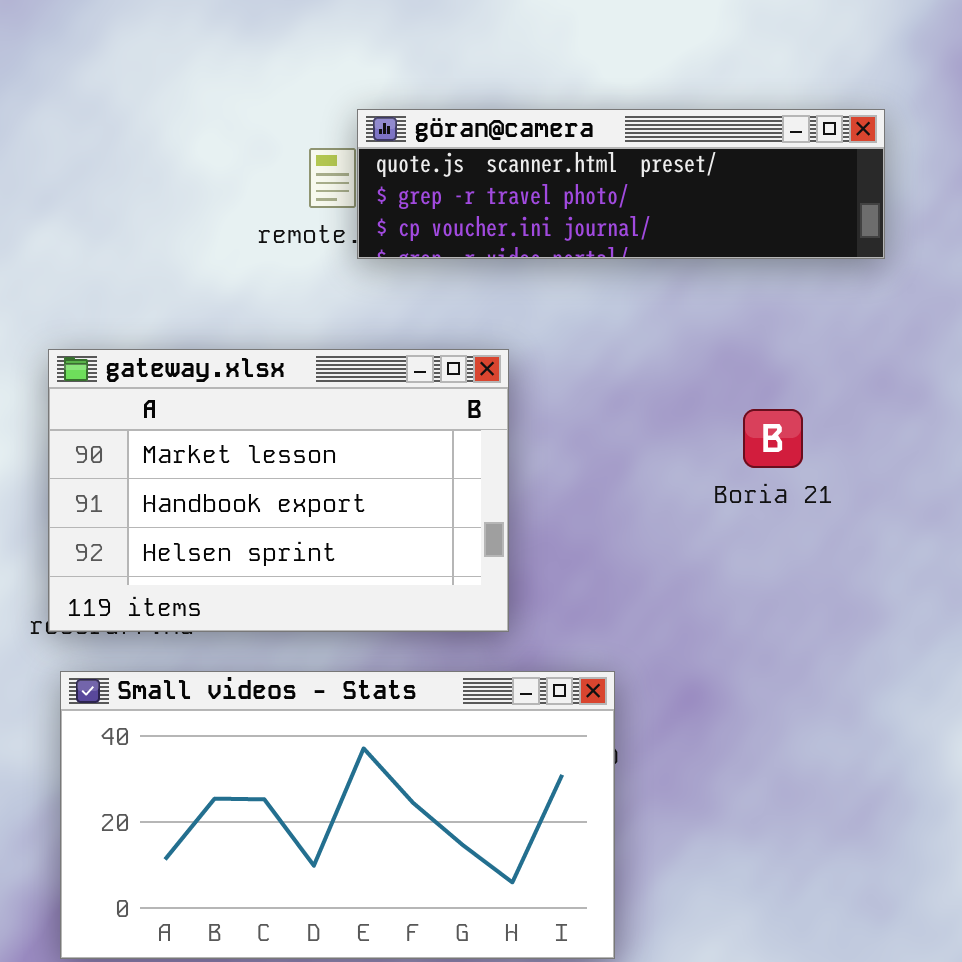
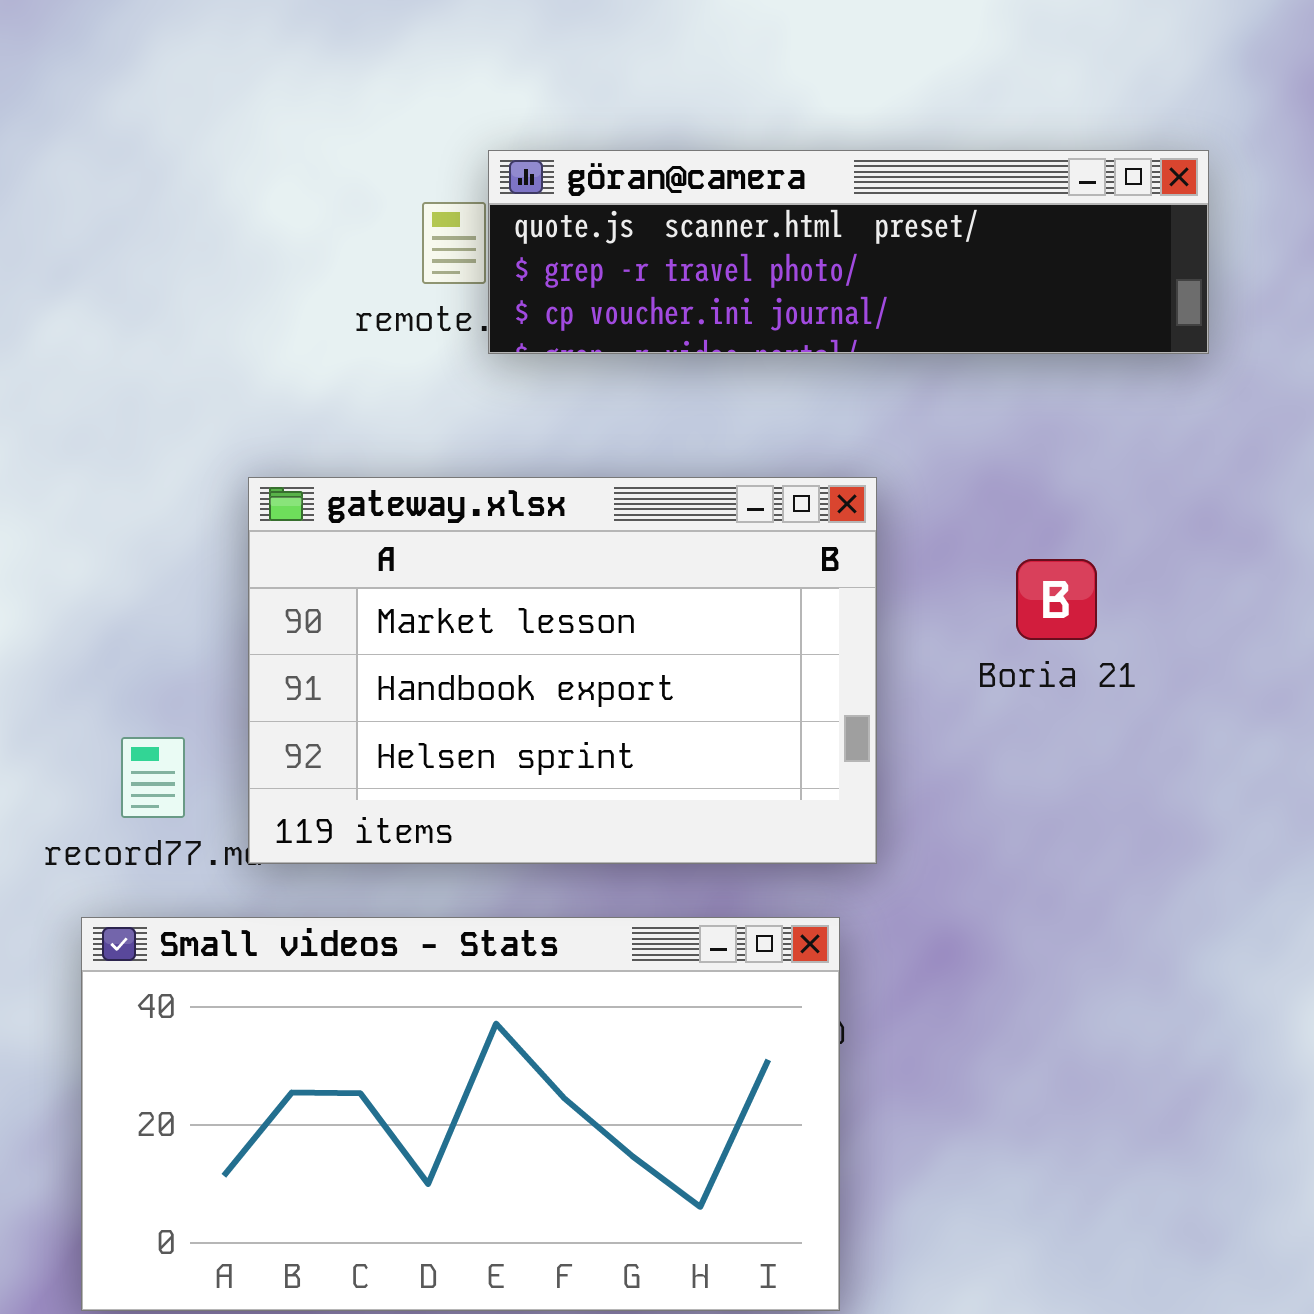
gateway.xlsx: [48,349,509,632] -> [248,477,877,864], moved

